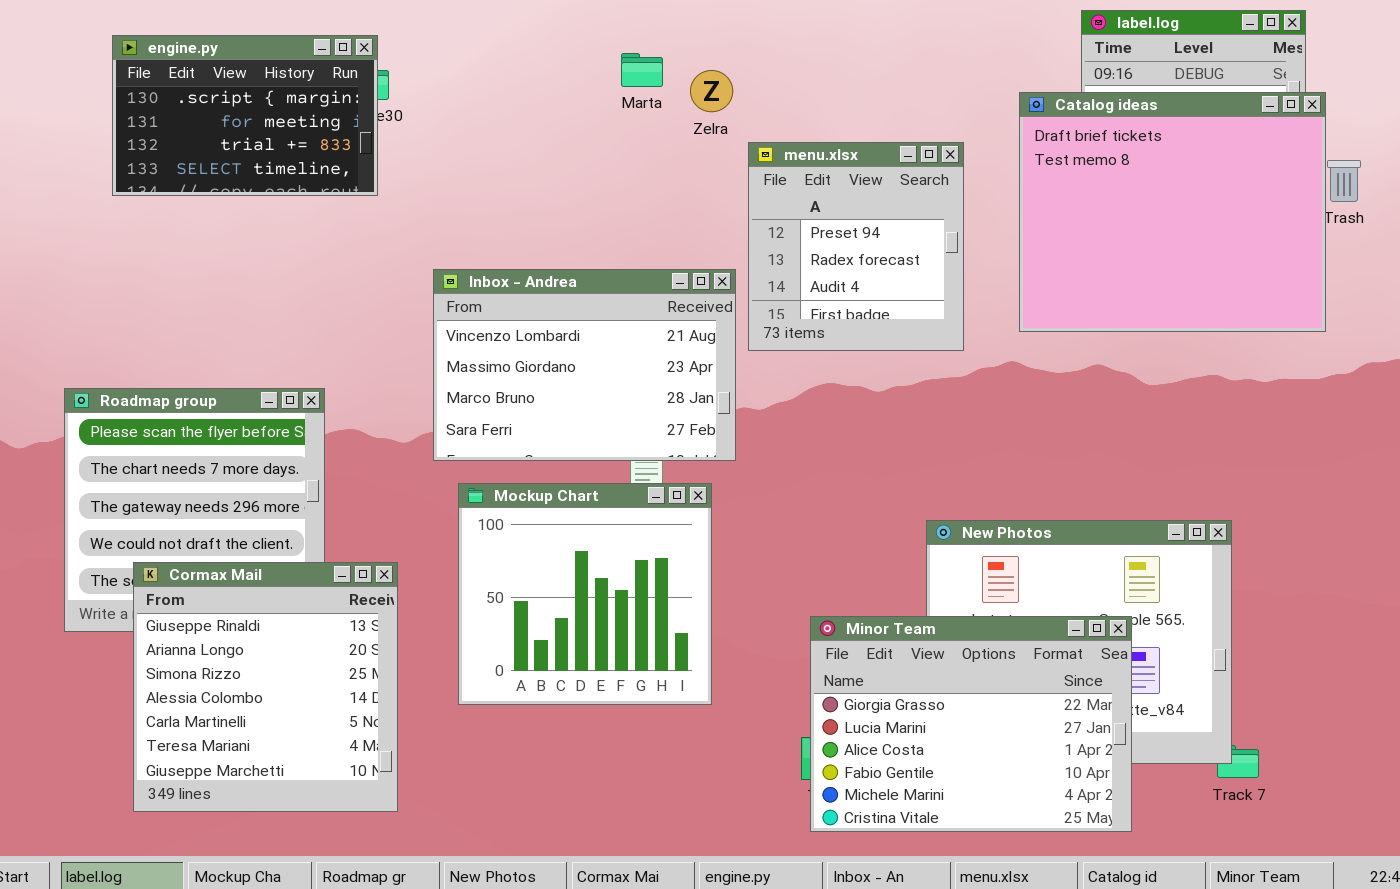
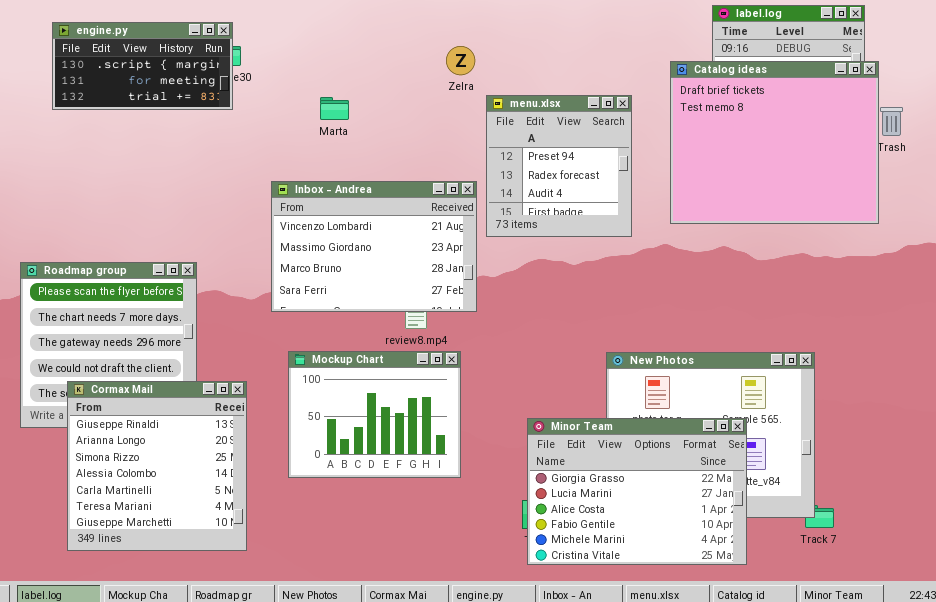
engine.py: [112,35,378,196] -> [52,22,233,110], resized
Marta: [621,53,663,87] -> [320,97,349,120], moved
Mockup Chart: [458,483,712,705] -> [288,351,461,478], resized

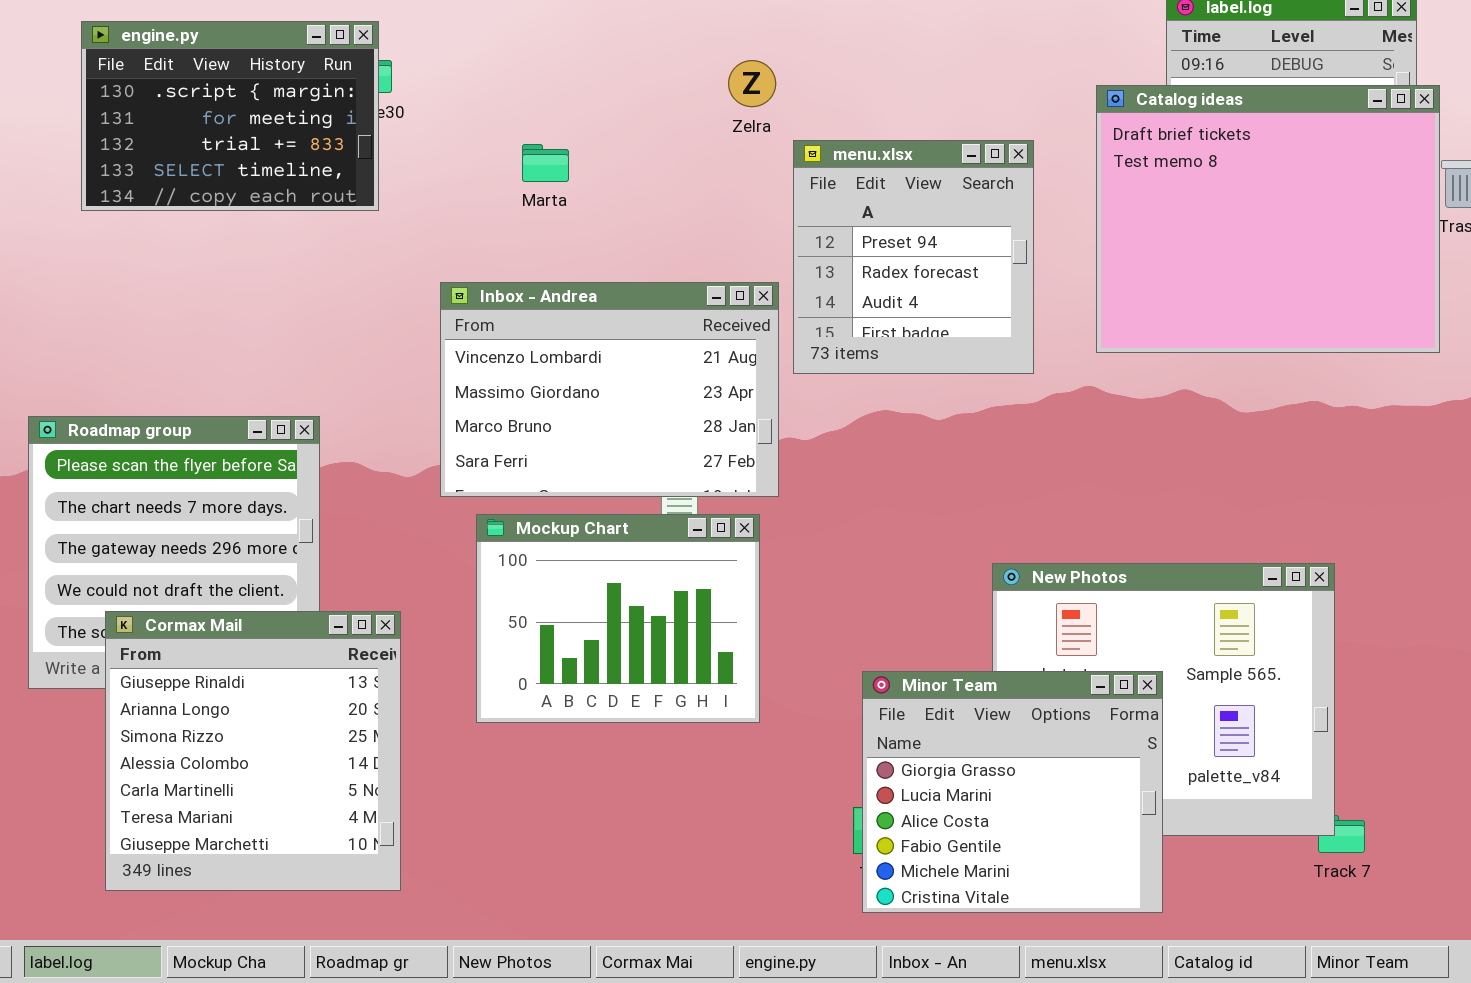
engine.py: [52,22,233,110] -> [81,21,379,211], resized
Mockup Chart: [288,351,461,478] -> [476,514,760,723], moved
Minor Team: [527,418,747,565] -> [862,671,1163,913], resized

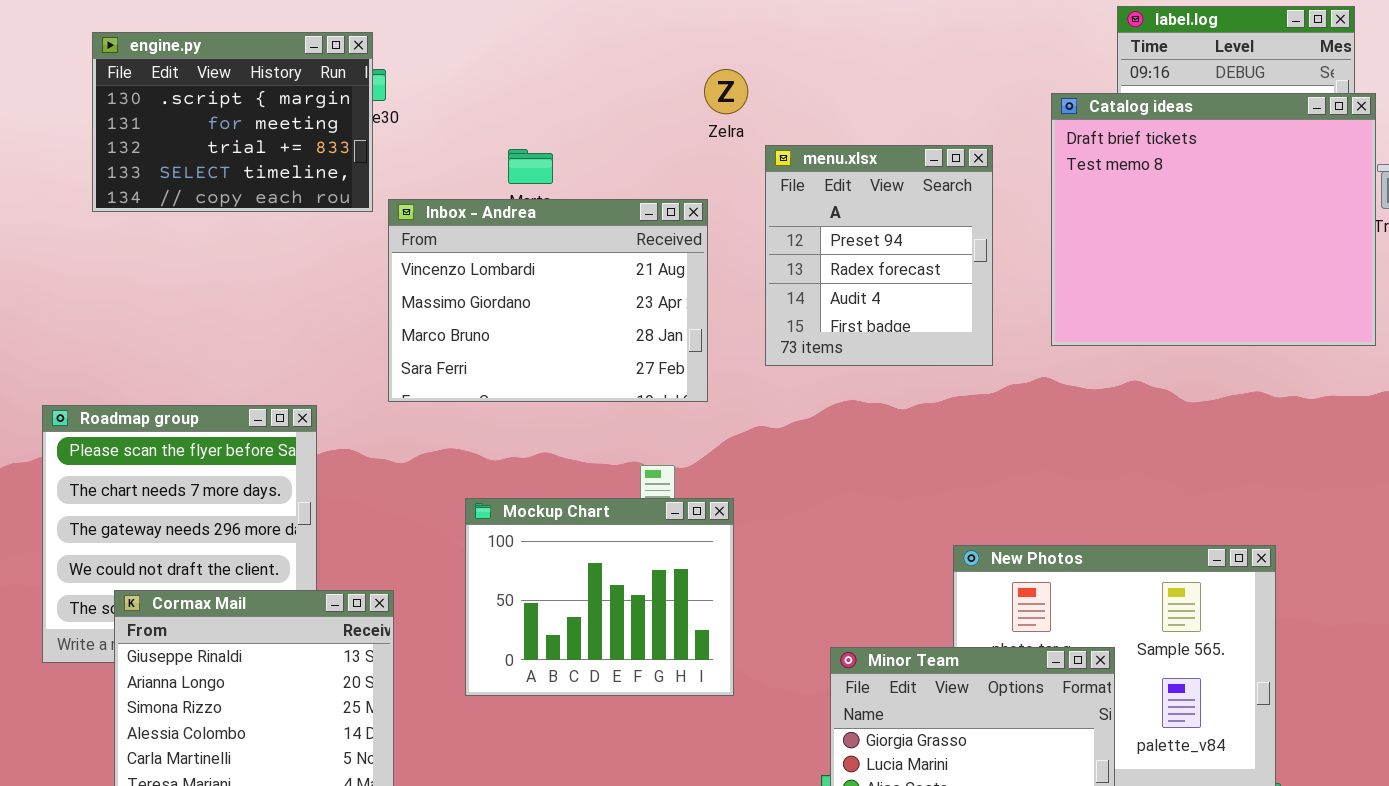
Inbox - Andrea: [440,282,779,497] -> [388,199,708,402], moved

